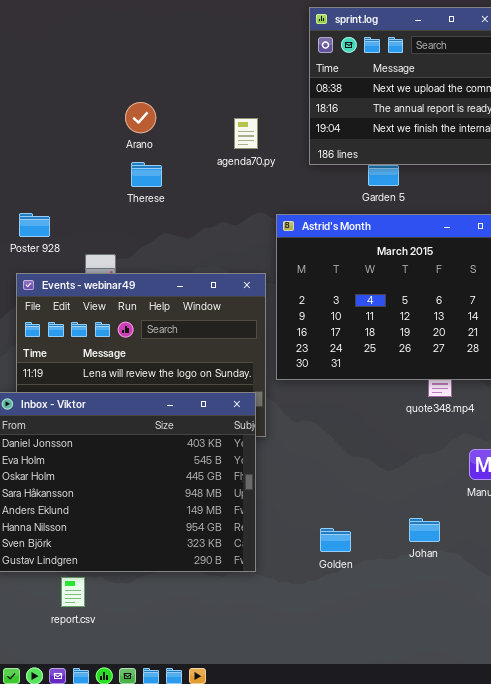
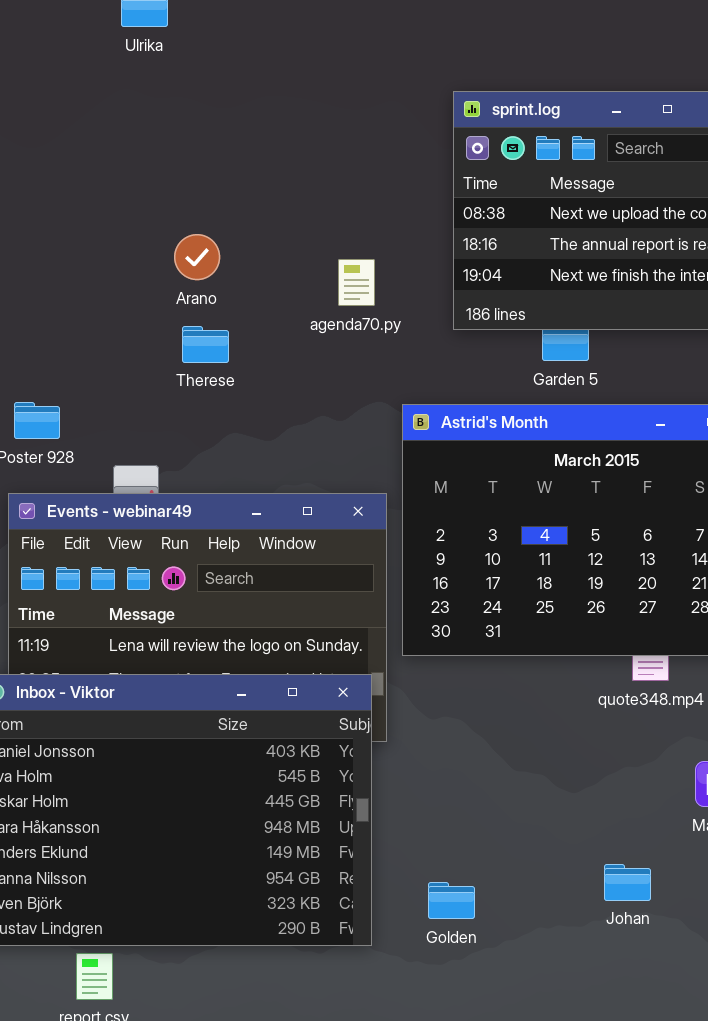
Golden: [320,528,351,552] -> [428,882,475,919], moved

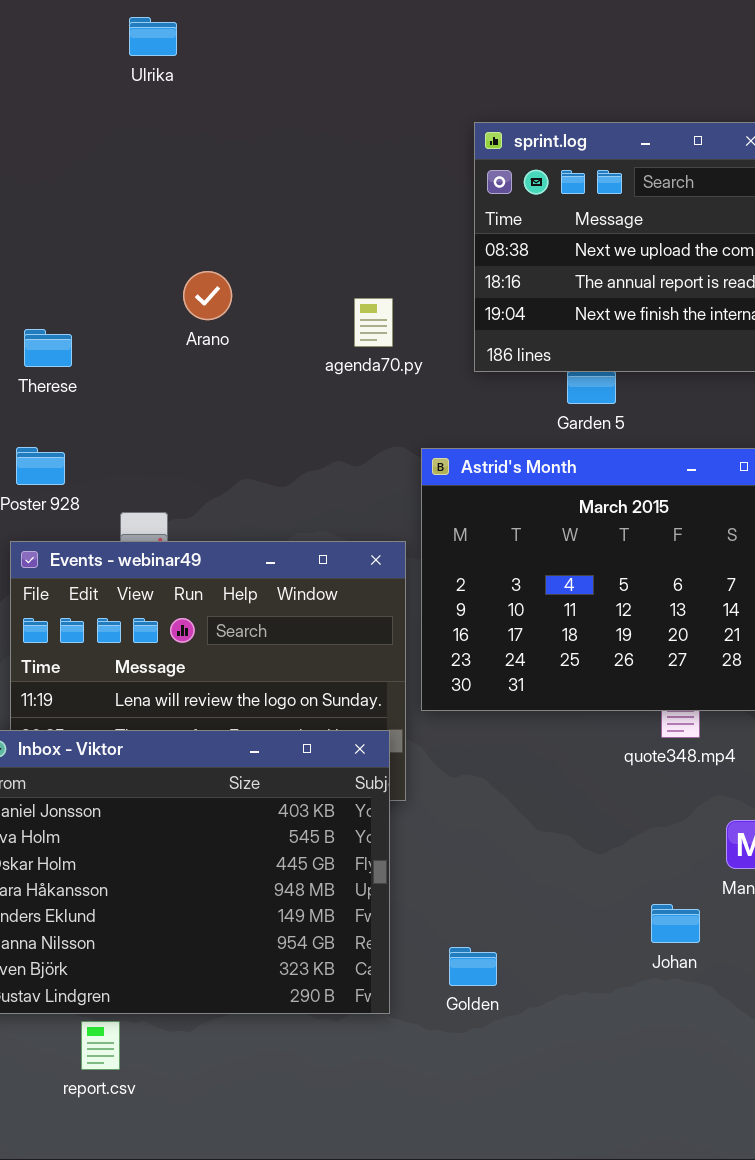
Therese: [182,326,229,363] -> [24,329,72,367], moved
Johan: [604,864,651,901] -> [651,904,700,943], moved

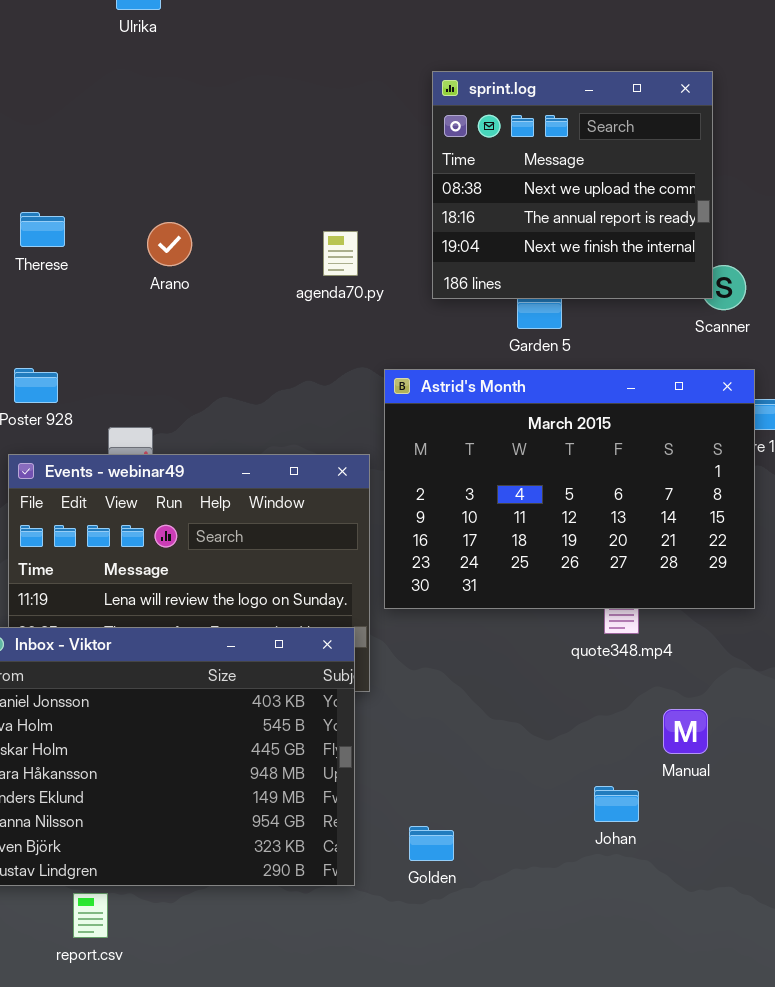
Arano: [183,271,232,320] -> [147,222,192,266], moved
Therese: [24,329,72,367] -> [20,212,65,247], moved

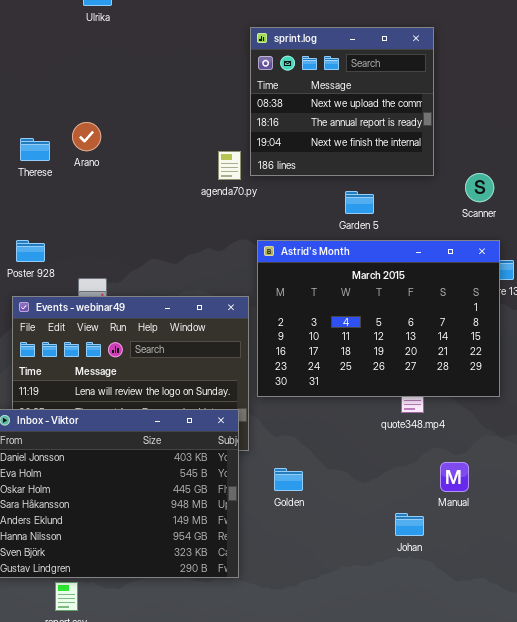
sprint.log: [432,71,713,299] -> [250,27,434,176], moved
Arano: [147,222,192,266] -> [72,122,101,151], moved
Golden: [409,826,454,861] -> [274,468,303,491], moved

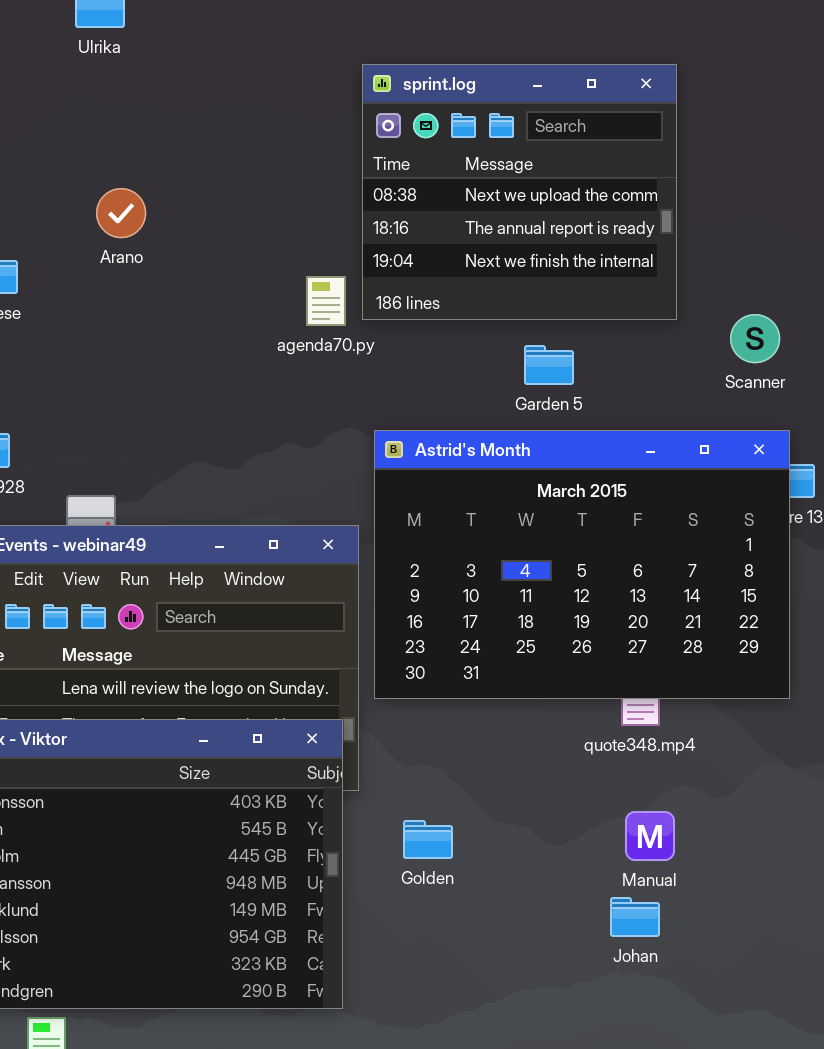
Arano: [72,122,101,151] -> [96,188,146,238], moved
Manual: [440,462,469,492] -> [625,811,675,861], moved

